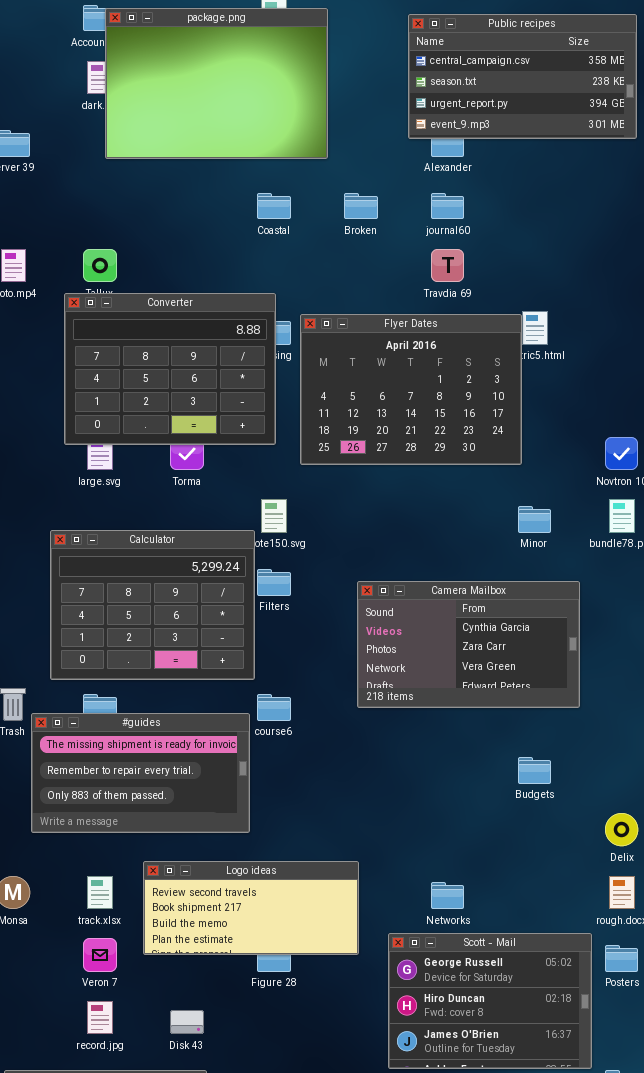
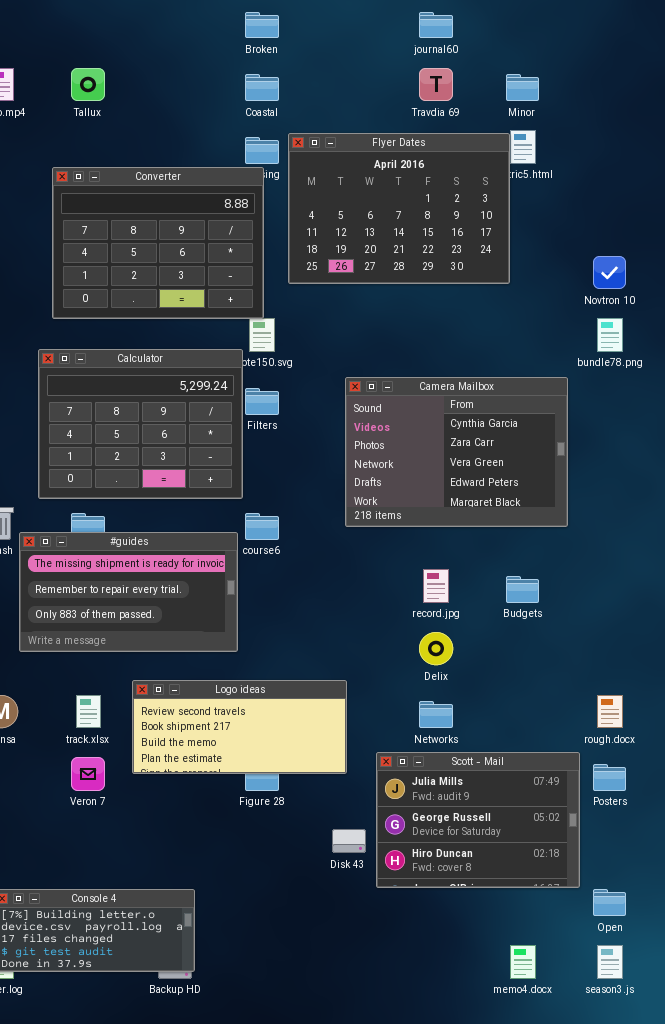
Coastal: [257,193,291,219] -> [245,74,279,101], moved
Broken: [344,193,378,219] -> [245,12,279,38], moved
Converter: [64,293,276,445] -> [52,167,264,319], moved
Minor: [518,506,551,533] -> [506,74,539,101], moved
Camera Mailbox: [357,581,580,708] -> [345,377,568,527], resized
Delix: [605,813,638,846] -> [419,632,453,665], moved
Scott - Mail: [388,933,592,1069] -> [376,752,580,888], scrolled up 1 row
record.jpg: [87,1001,113,1034] -> [423,569,449,603], moved
Disk 43: [170,1010,204,1034] -> [332,829,366,853], moved

